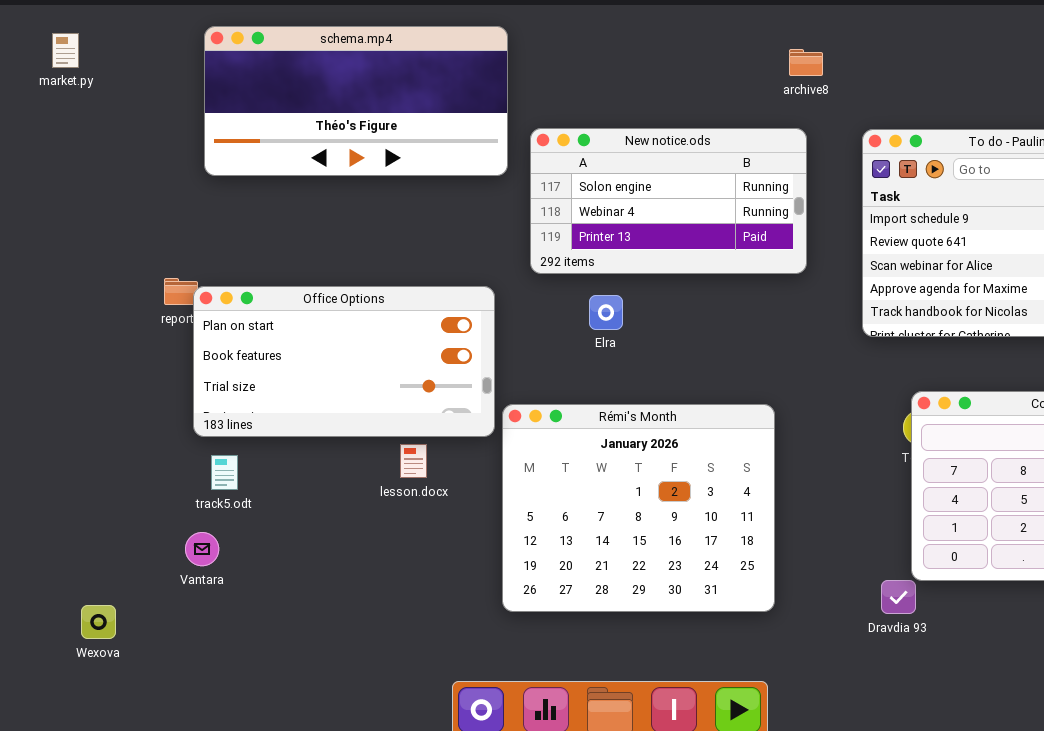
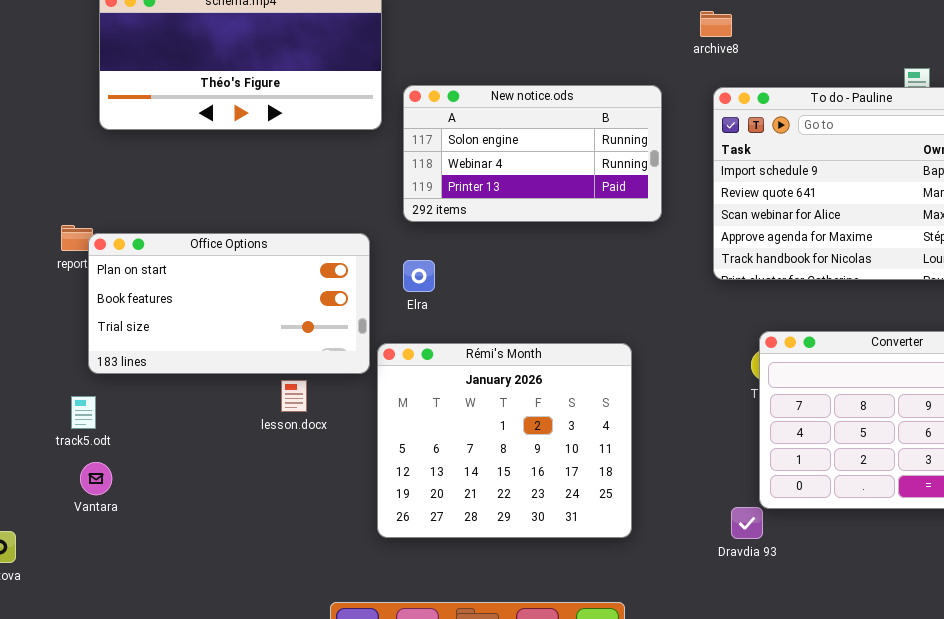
archive8: [789,49,823,76] -> [700,11,732,37], moved
Elra: [589,295,623,330] -> [403,260,435,292], moved
track5.odt: [211,455,238,490] -> [71,396,96,429], moved

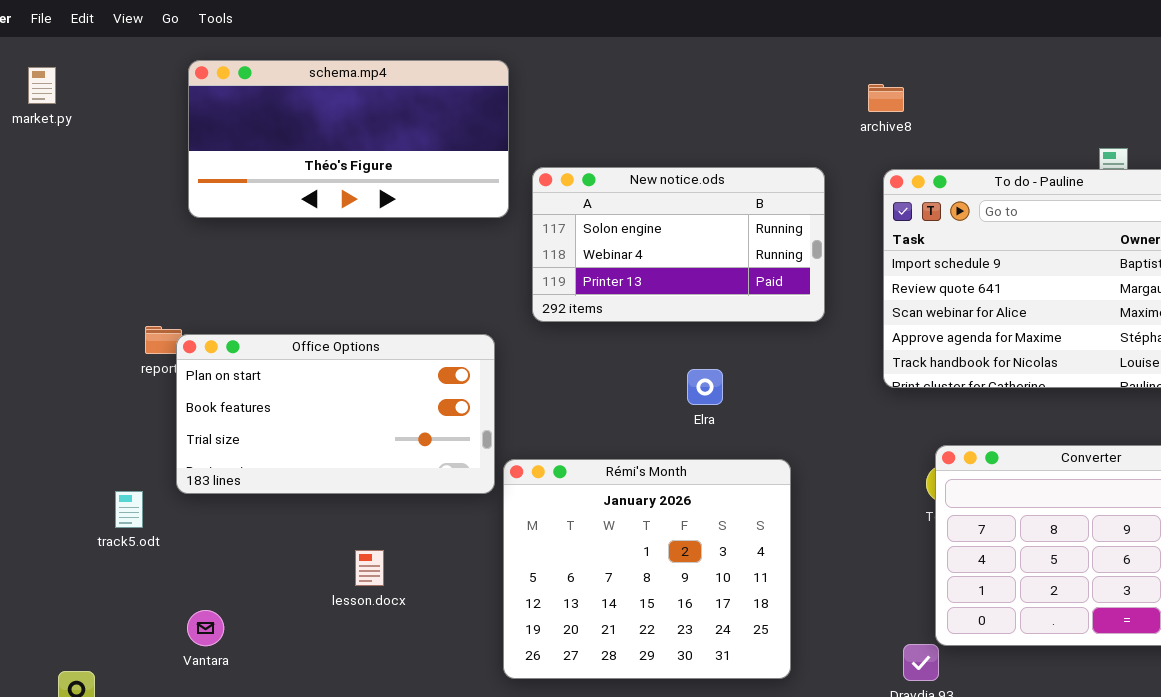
Elra: [403,260,435,292] -> [687,369,723,405], moved
lesson.docx: [281,380,307,412] -> [355,550,384,586], moved
track5.odt: [71,396,96,429] -> [115,491,143,528], moved
Vantara: [80,462,112,495] -> [187,610,224,646], moved

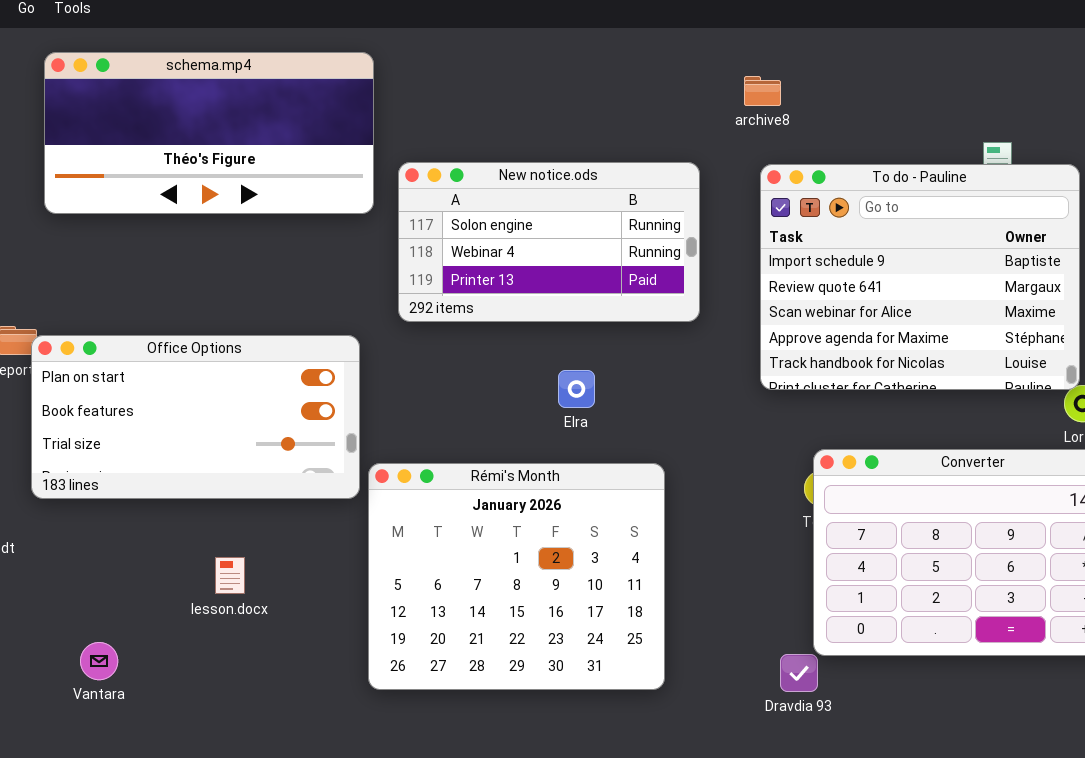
Vantara: [187,610,224,646] -> [80,642,118,680], moved

